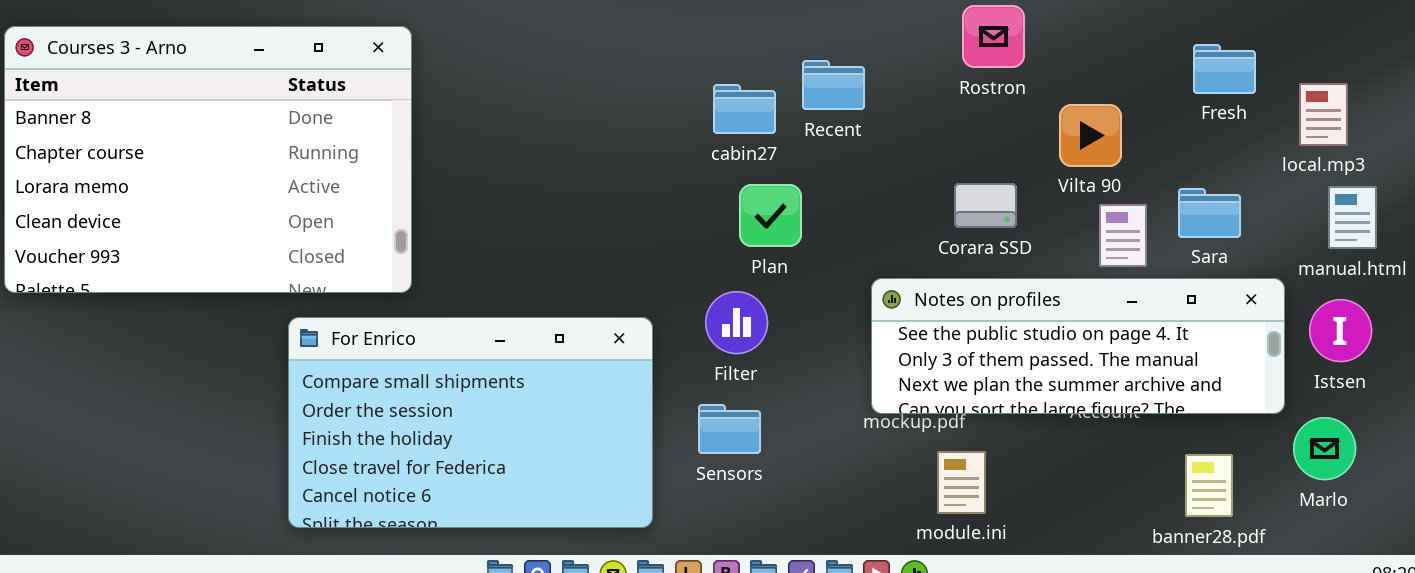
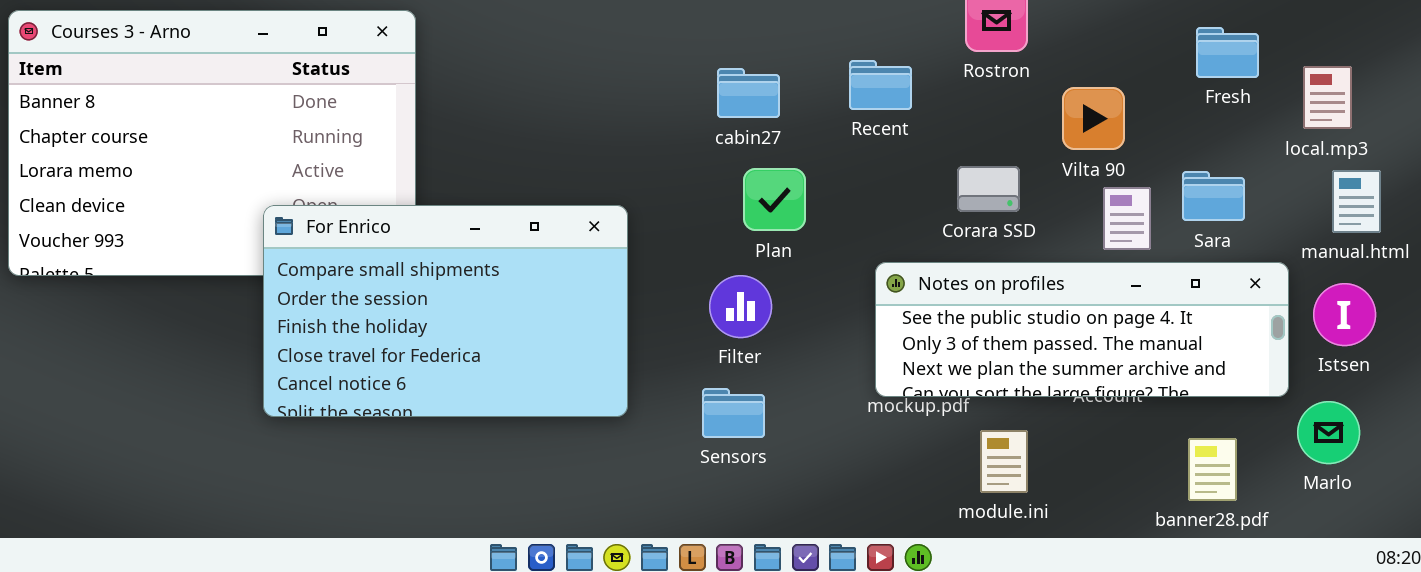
Recent: [802,60,865,110] -> [849,60,912,110], moved
For Enrico: [288,317,653,528] -> [263,205,628,417], moved
module.ini: [937,451,986,514] -> [980,430,1028,493], moved

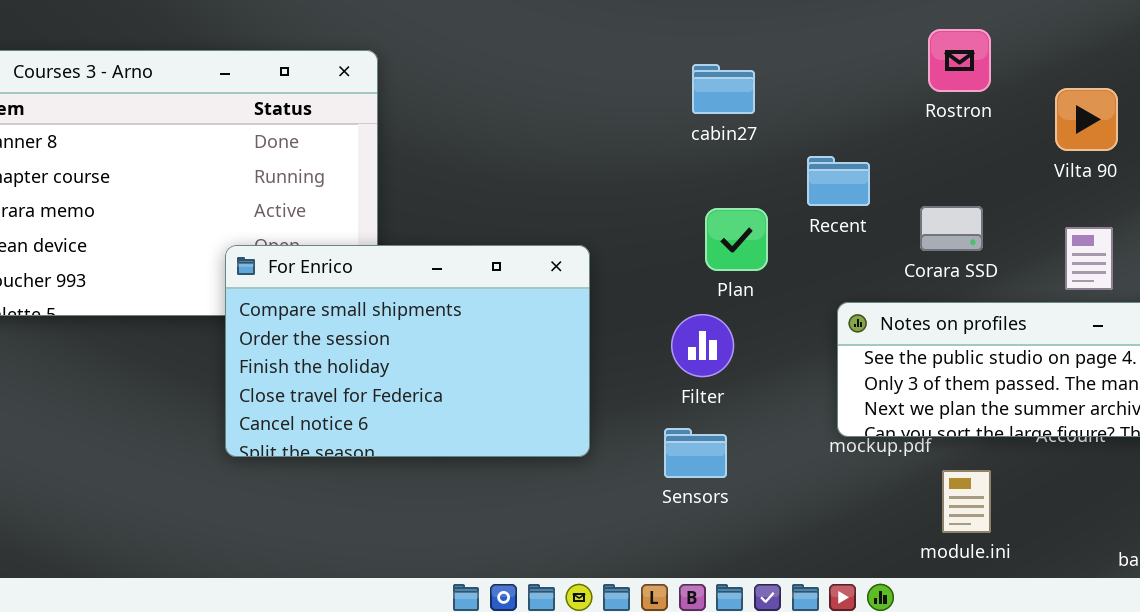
Recent: [849,60,912,110] -> [807,156,870,206], moved
cabin27: [717,68,780,118] -> [692,64,755,114], moved
Vilta 90: [1062,87,1125,150] -> [1055,88,1118,151], moved

